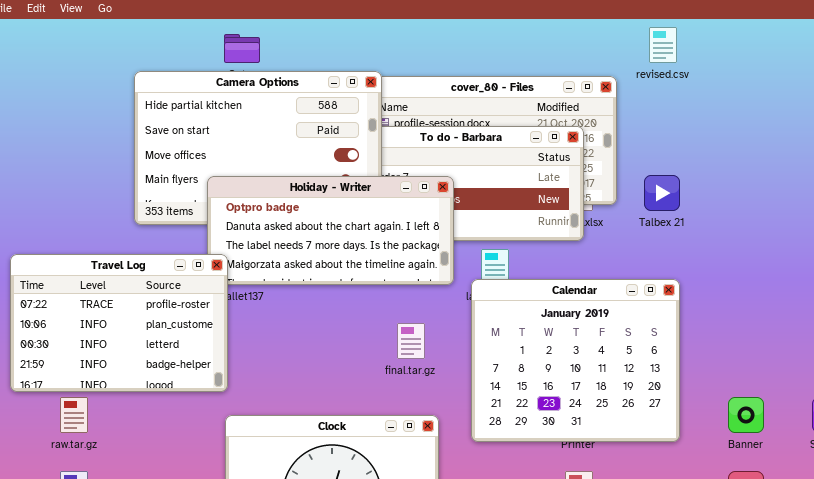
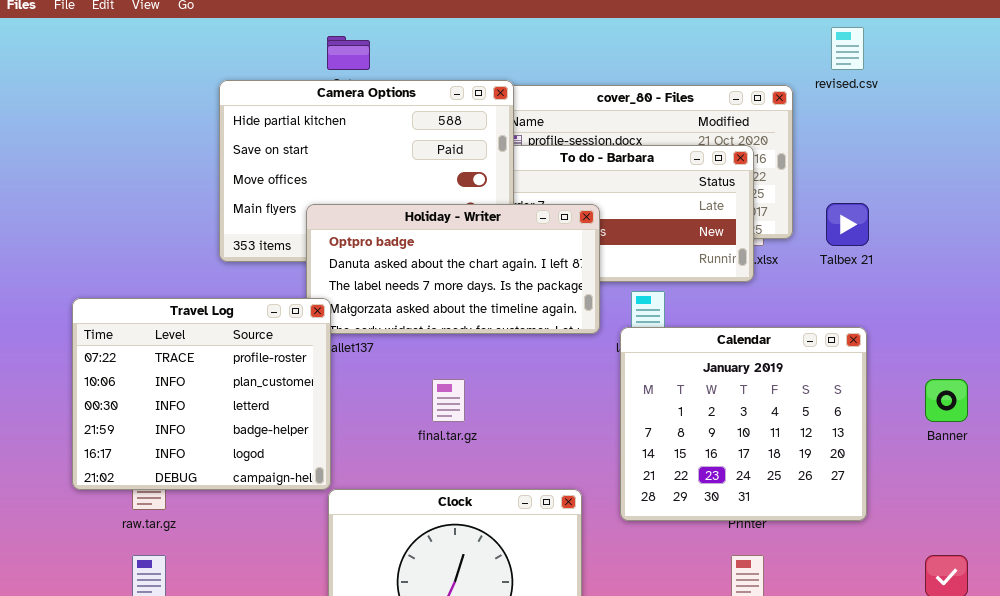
Travel Log: [10,254,228,392] -> [72,298,331,490], resized
final.tar.gz: [397,323,425,359] -> [432,379,465,422], moved
Banner: [728,397,764,433] -> [925,379,968,422], moved

